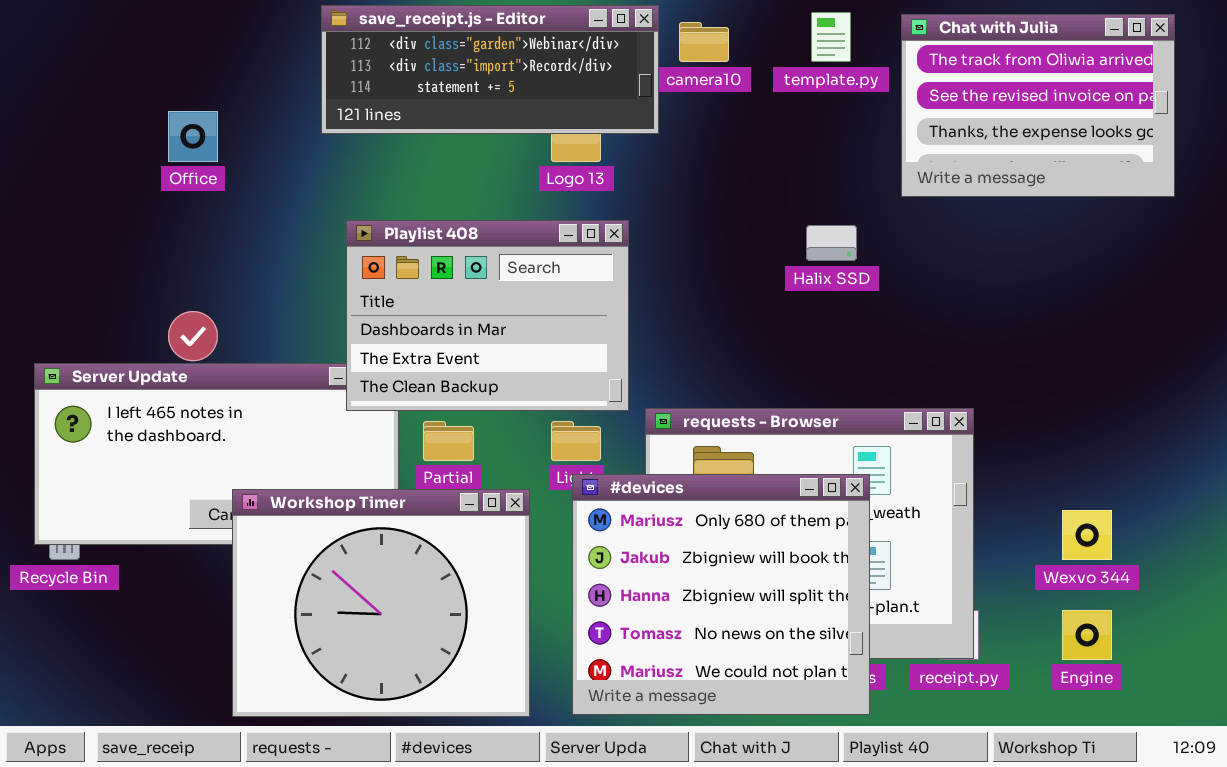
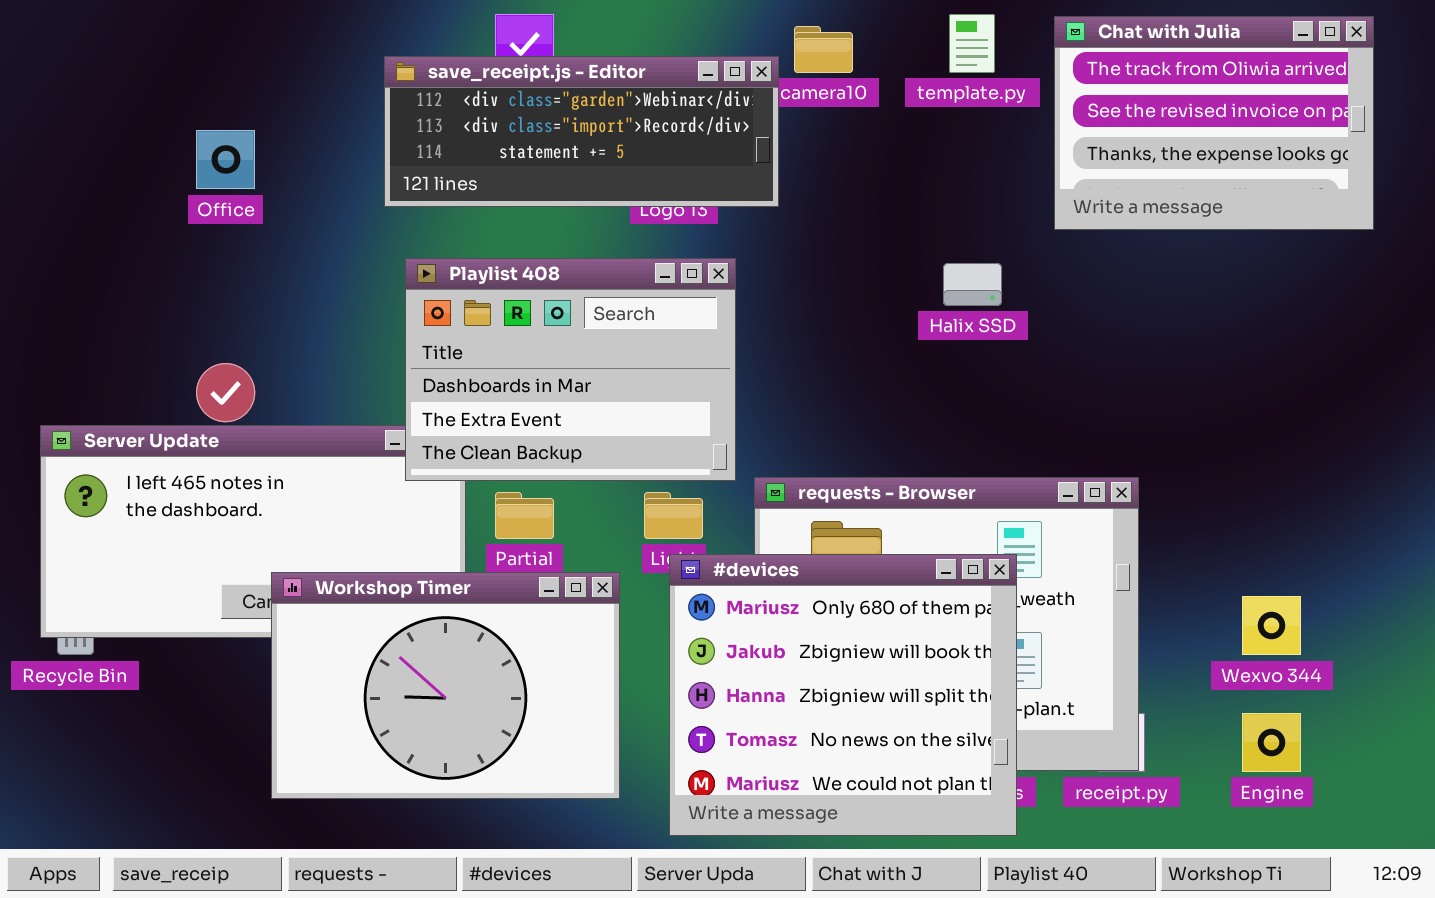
save_receipt.js - Editor: [321,5,659,134] -> [384,56,779,207], moved
Workshop Timer: [232,489,530,717] -> [271,572,620,799], resized

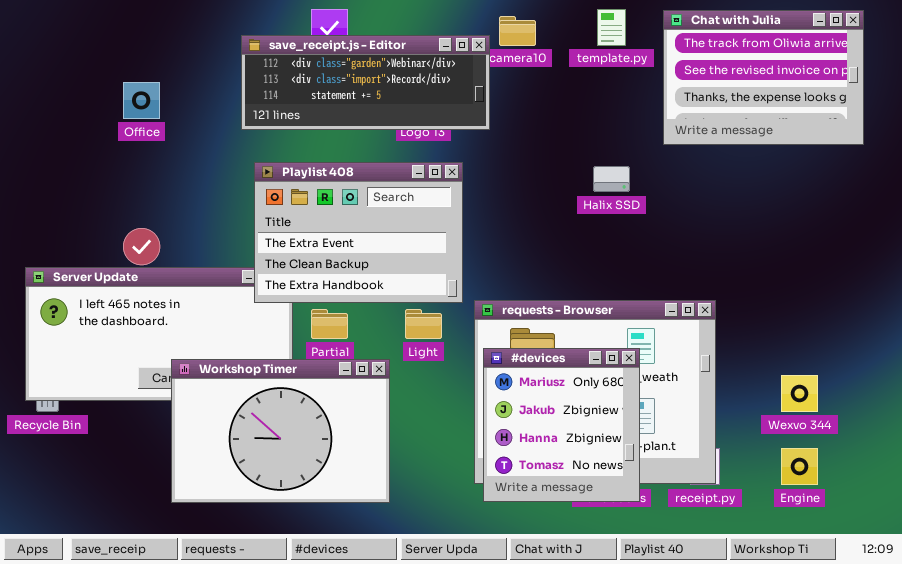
Playlist 408: [405,258,736,481] -> [254,162,463,303], scrolled down 1 row
#devices: [669,554,1017,836] -> [483,348,640,502], resized

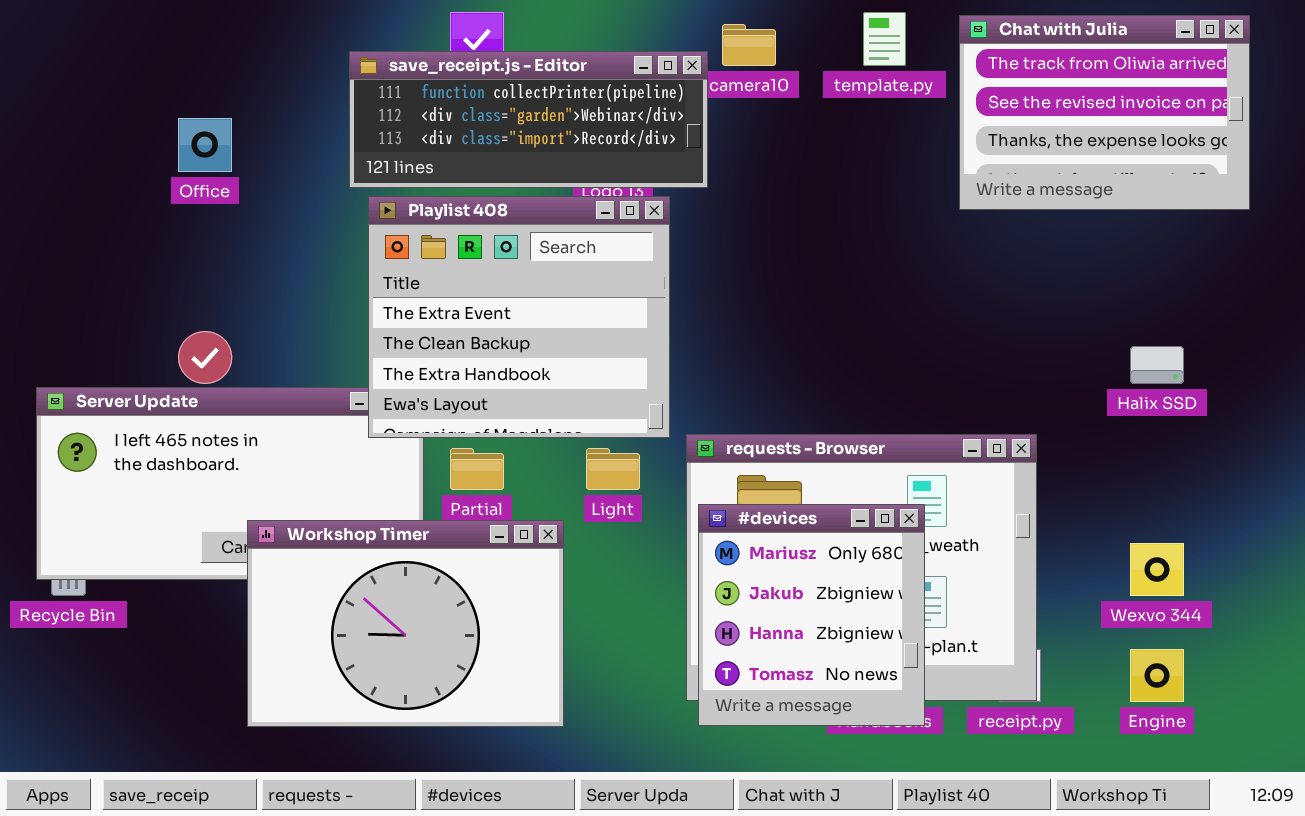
save_receipt.js - Editor: [241,35,490,130] -> [349,51,708,188], scrolled up 1 row
Playlist 408: [254,162,463,303] -> [368,196,670,438], resized
Halix SSD: [593,166,630,192] -> [1130,346,1184,384], moved

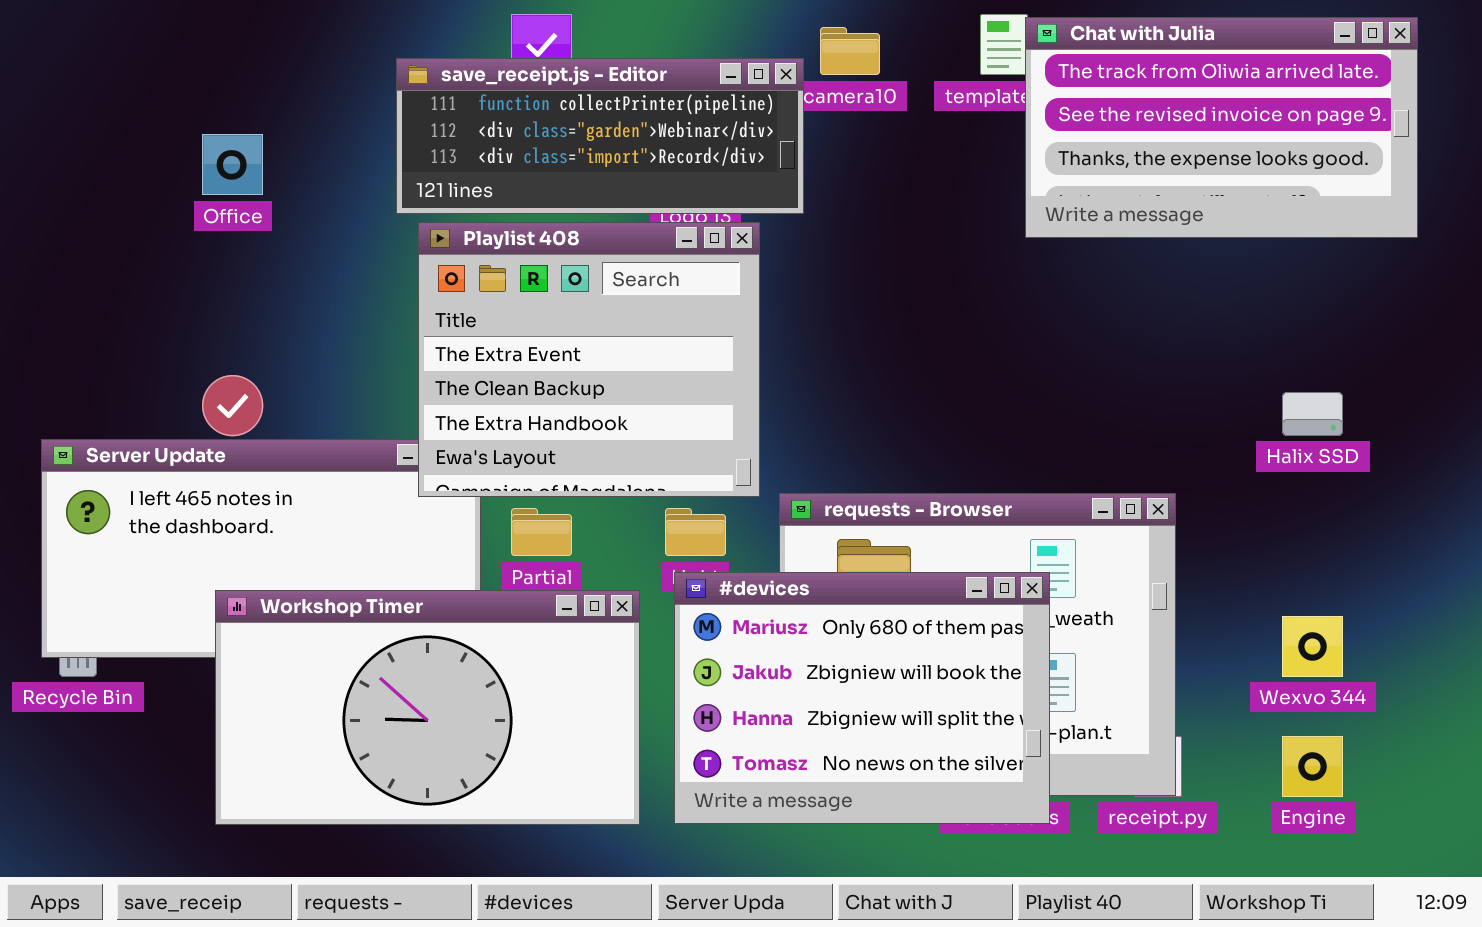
Chat with Julia: [959,15,1250,210] -> [1025,17,1418,238], resized
#devices: [698,504,925,726] -> [674,572,1050,824], resized
Workshop Timer: [247,520,564,727] -> [215,590,640,825], resized

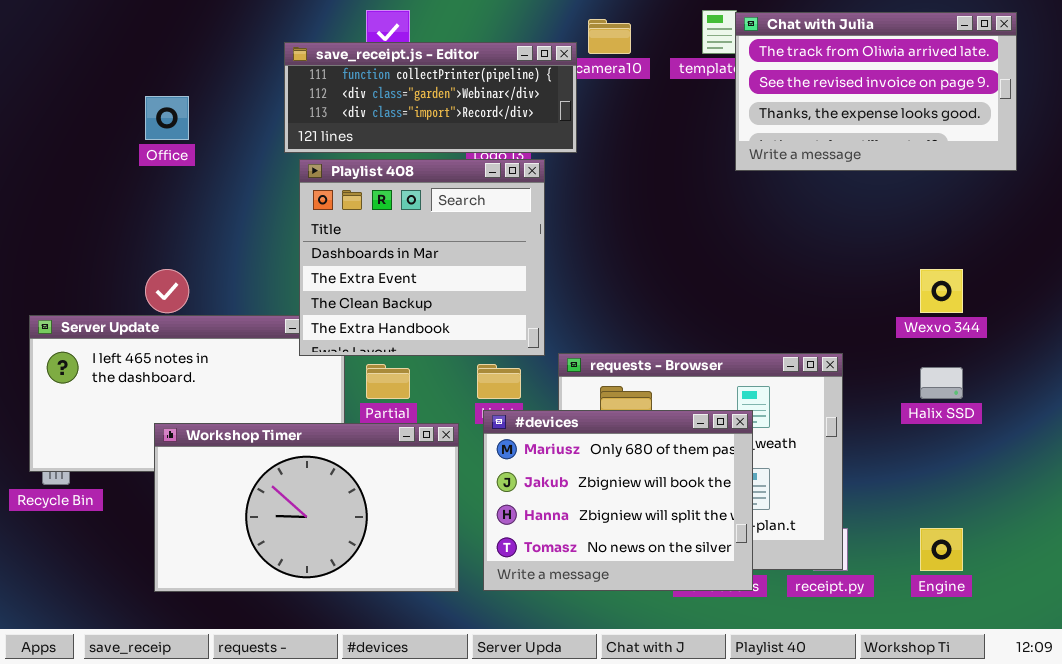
Playlist 408: [418,222,760,497] -> [299,159,545,356], scrolled up 1 row
Halix SSD: [1282,392,1343,436] -> [920,367,963,399], moved
Wexvo 344: [1282,616,1343,677] -> [920,269,963,313], moved

